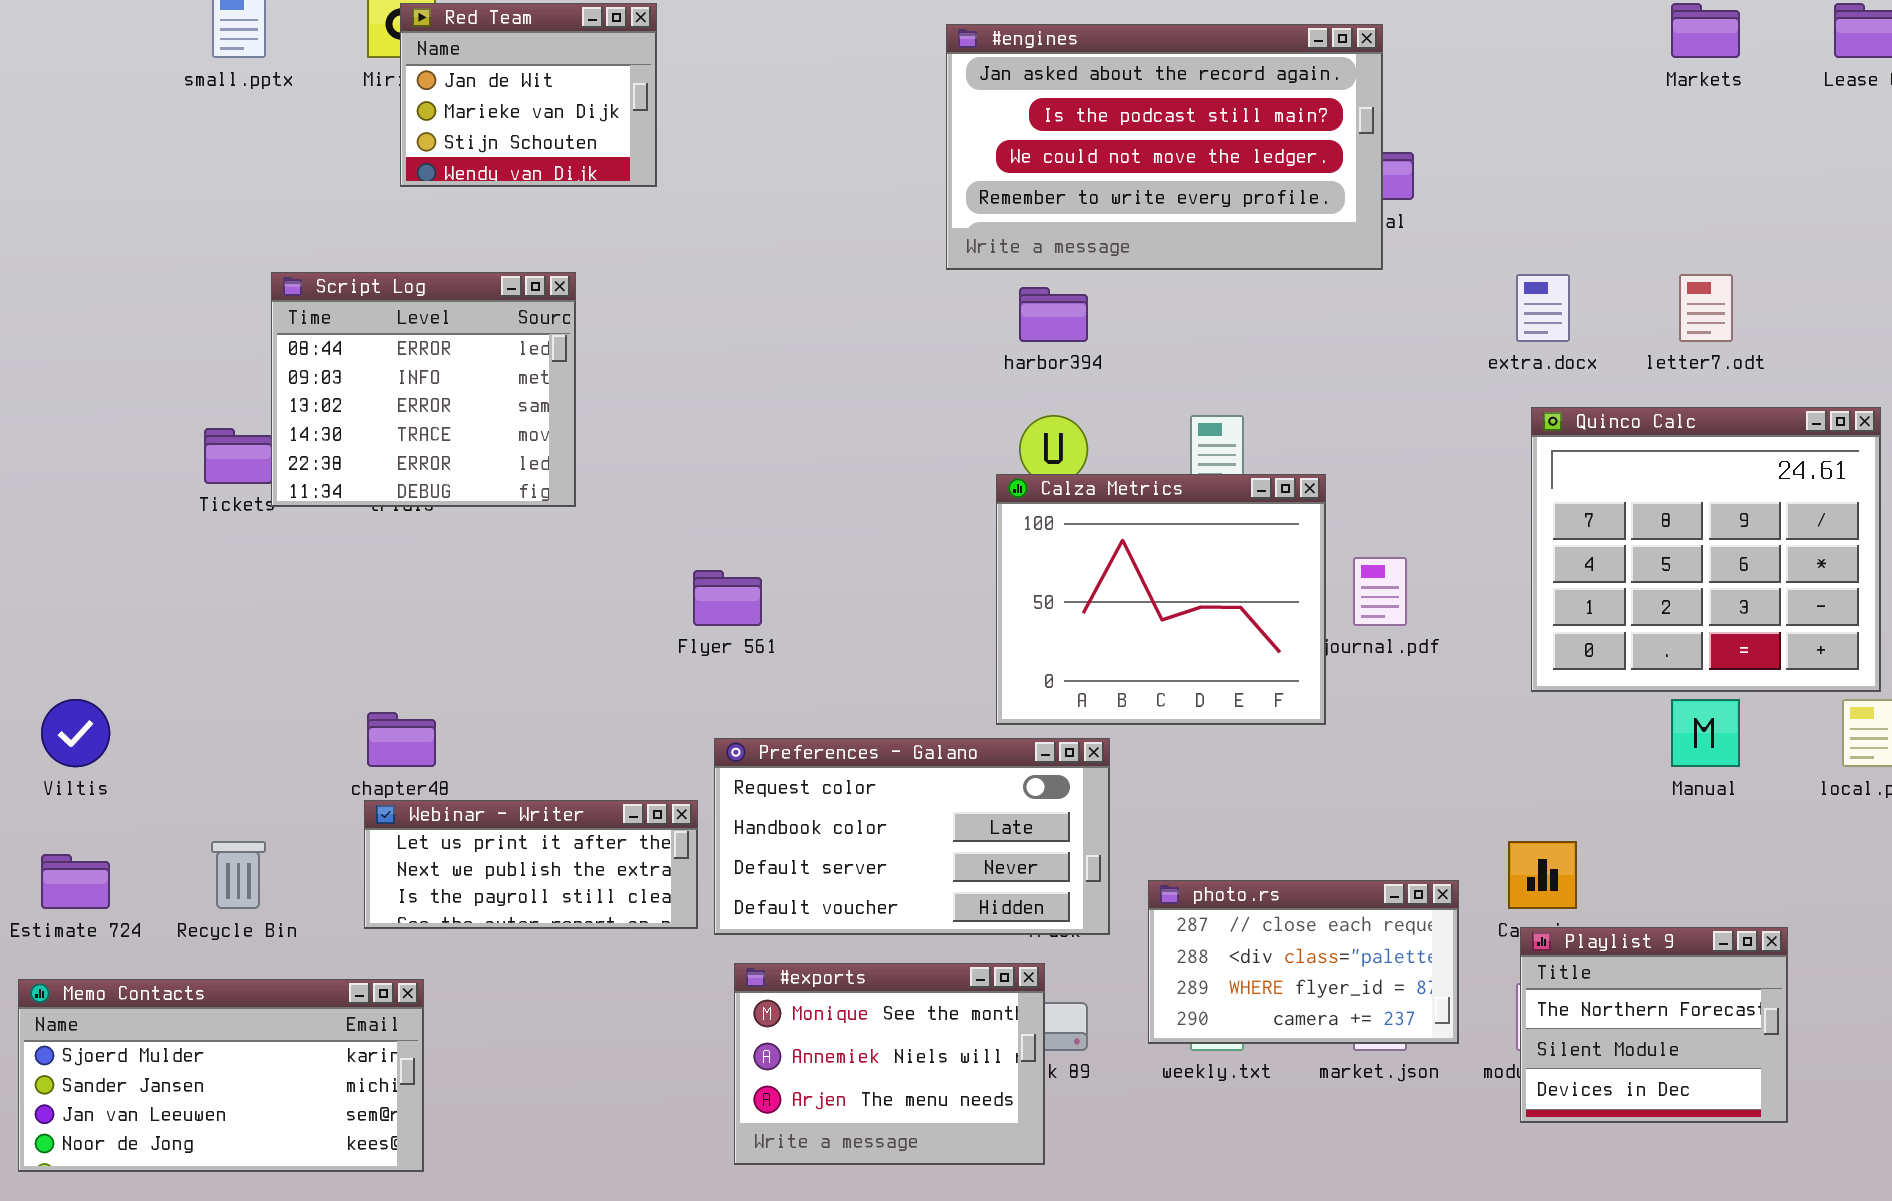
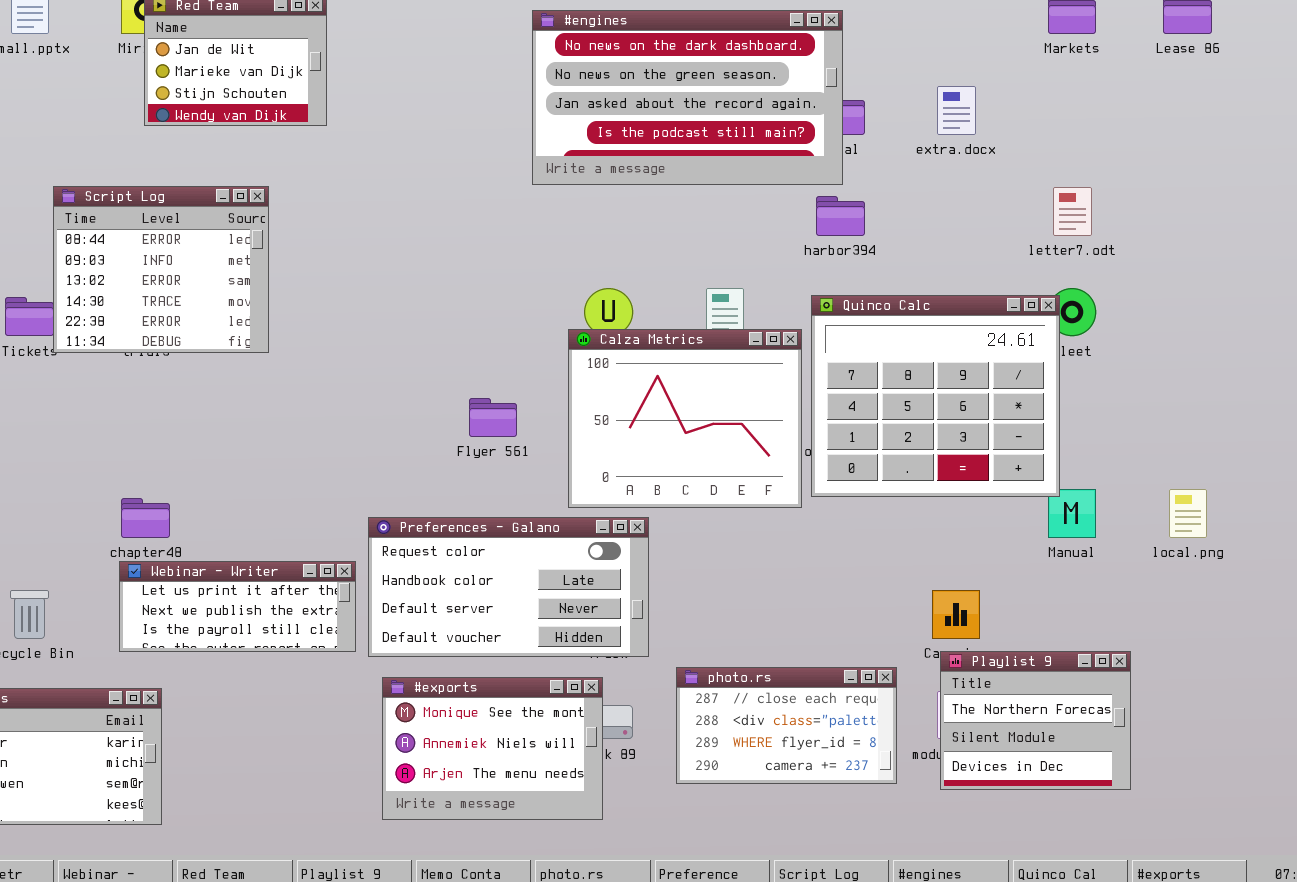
#engines: [946,24,1383,270] -> [532,10,843,185], scrolled up 2 rows
extra.docx: [1516,274,1570,342] -> [937,86,976,135], moved
harbor394: [1019,287,1088,342] -> [816,196,865,236], moved
Quinco Calc: [1531,407,1881,692] -> [811,295,1060,497], moved
Flyer 561: [693,570,762,626] -> [469,398,517,437], moved
photo.rs: [1148,880,1459,1044] -> [676,667,897,784], moved

